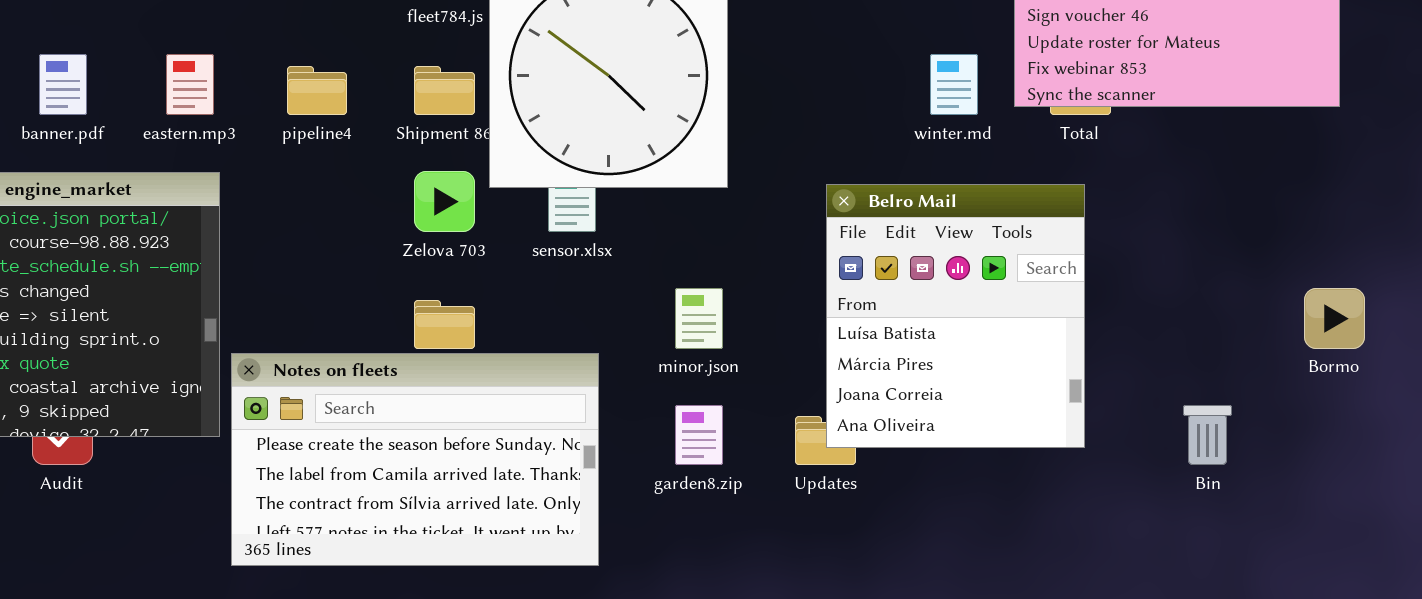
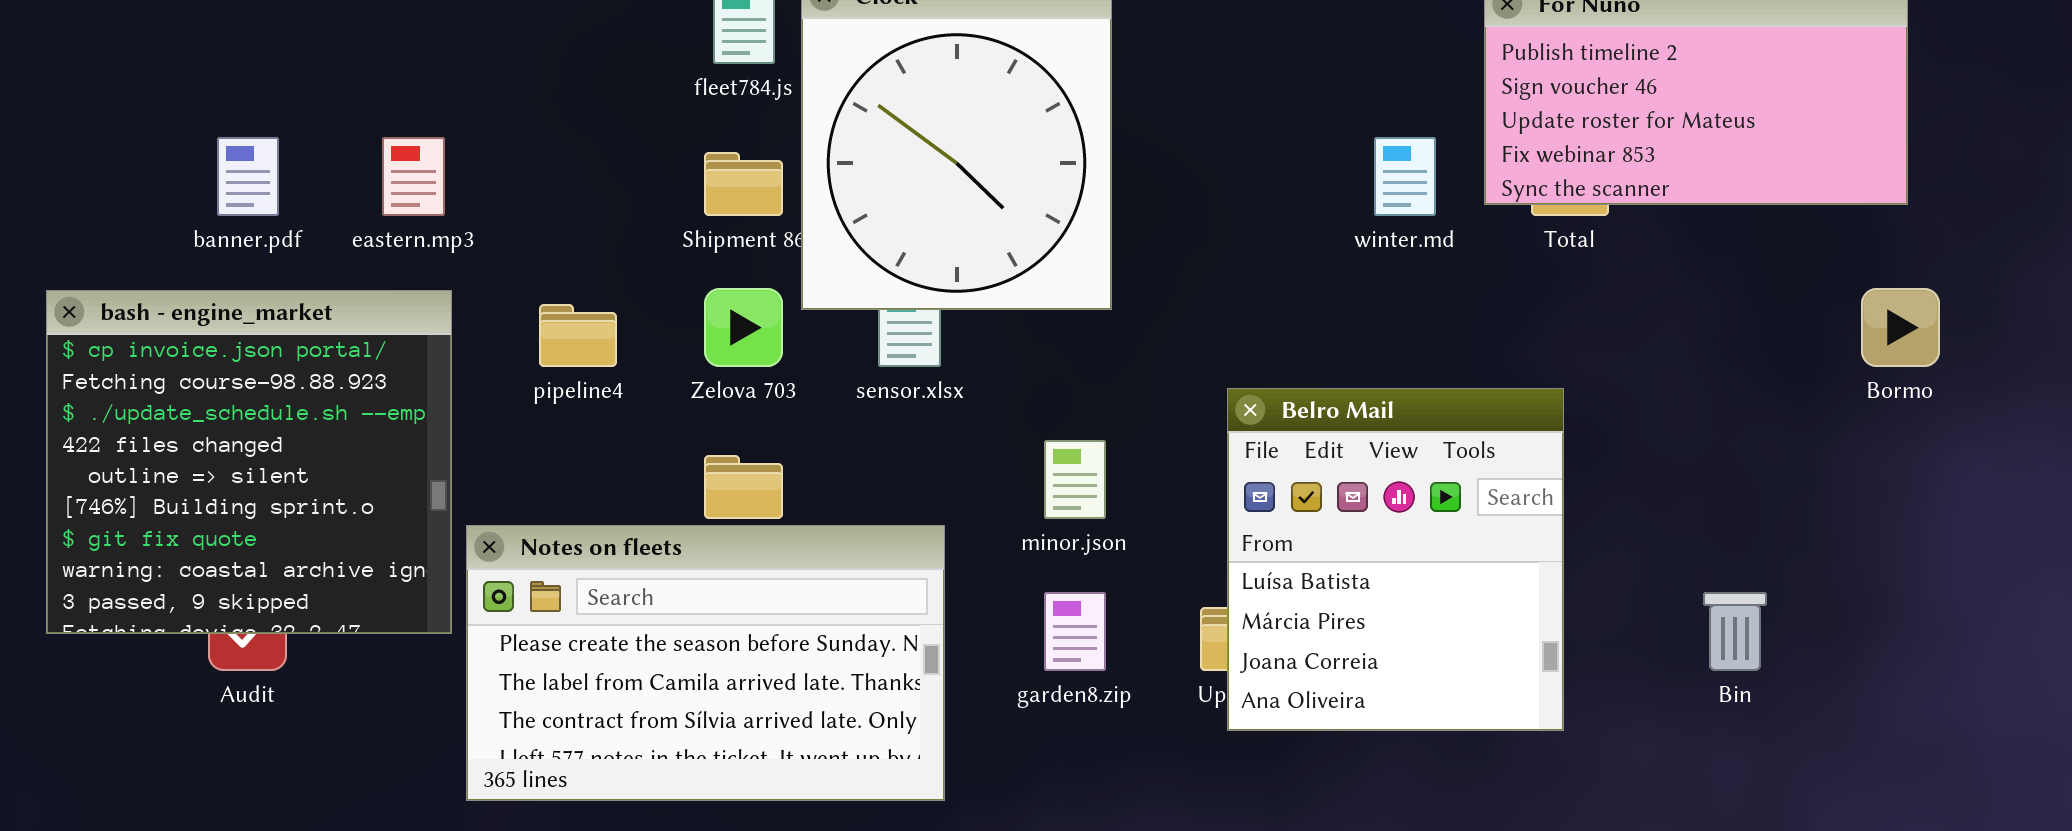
pipeline4: [287,66,347,115] -> [539,304,617,367], moved
Belro Mail: [826,184,1085,448] -> [1227,388,1564,731], moved
Bormo: [1304,288,1365,349] -> [1861,288,1940,367], moved

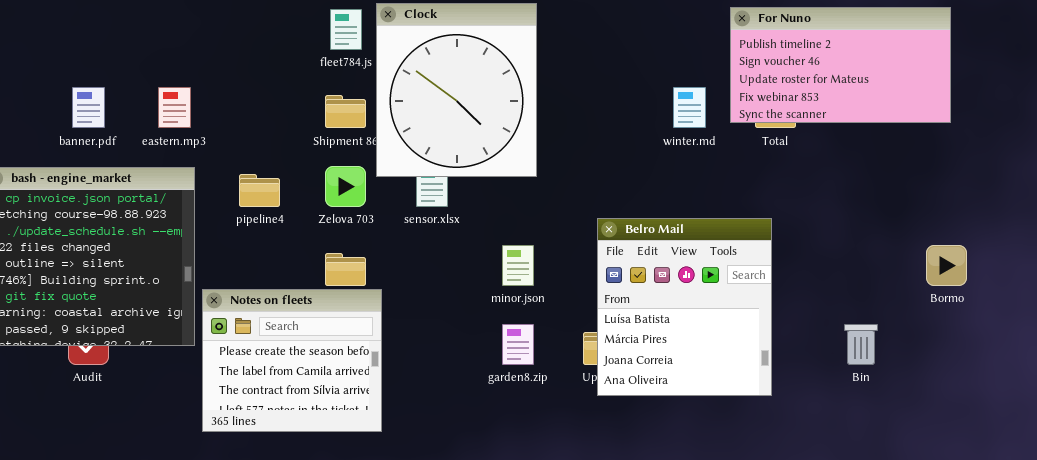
Bormo: [1861,288,1940,367] -> [926,245,967,286], moved
Notes on fleets: [466,525,945,801] -> [202,289,382,432], resized

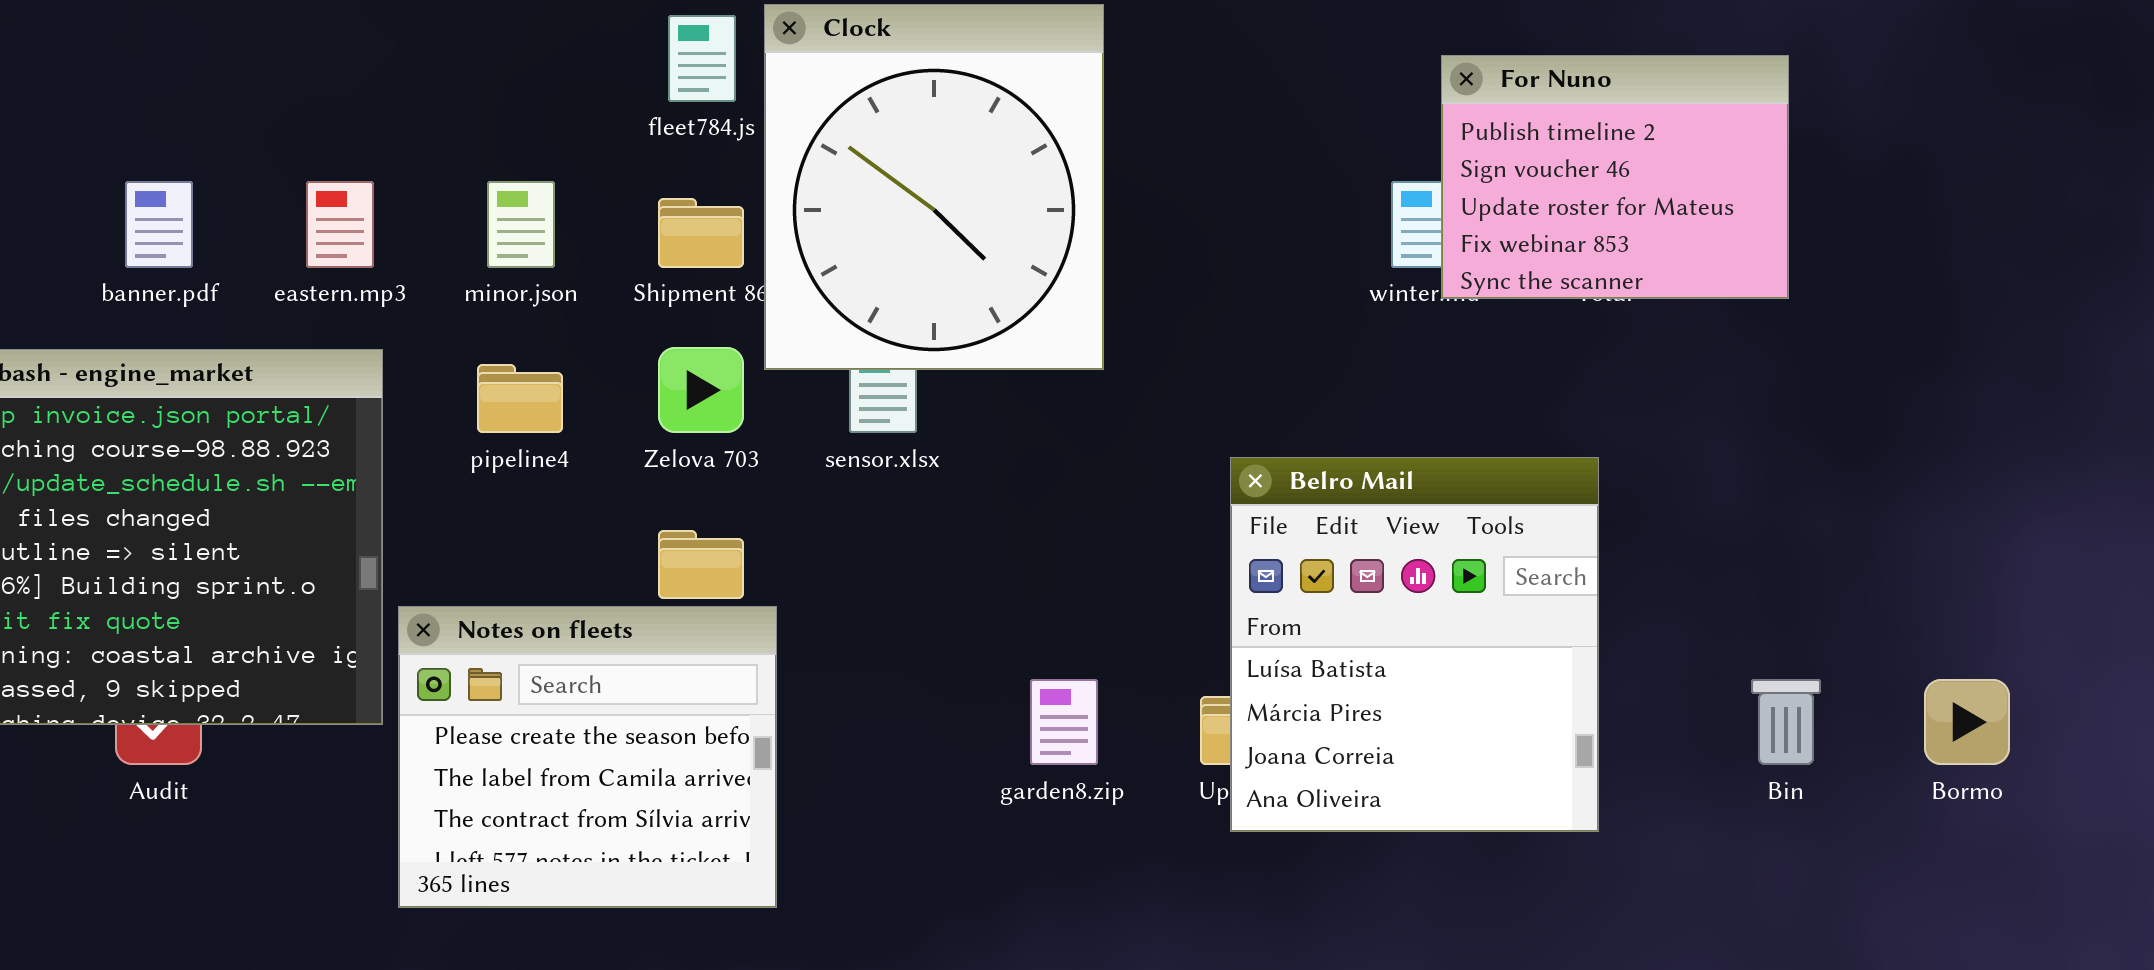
For Nuno: [730,7,951,123] -> [1441,55,1789,299], moved, resized
minor.json: [502,245,534,286] -> [487,181,555,268], moved
Bormo: [926,245,967,286] -> [1924,679,2010,765], moved

